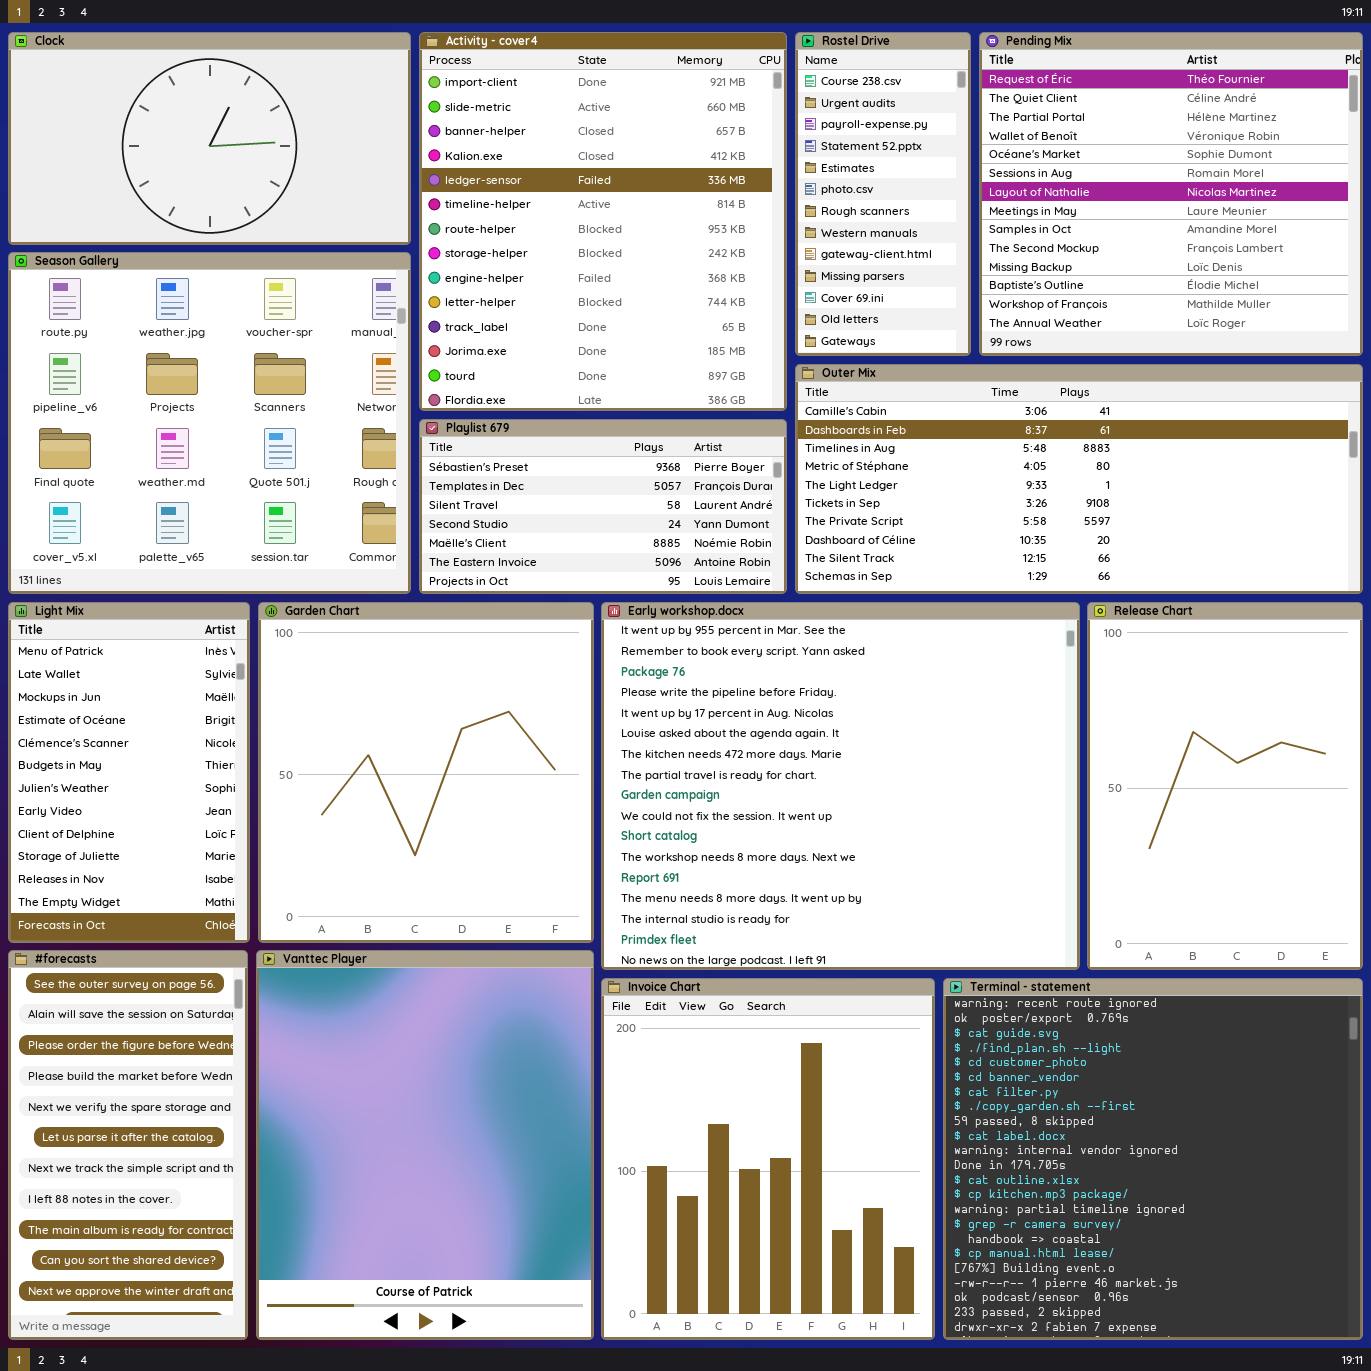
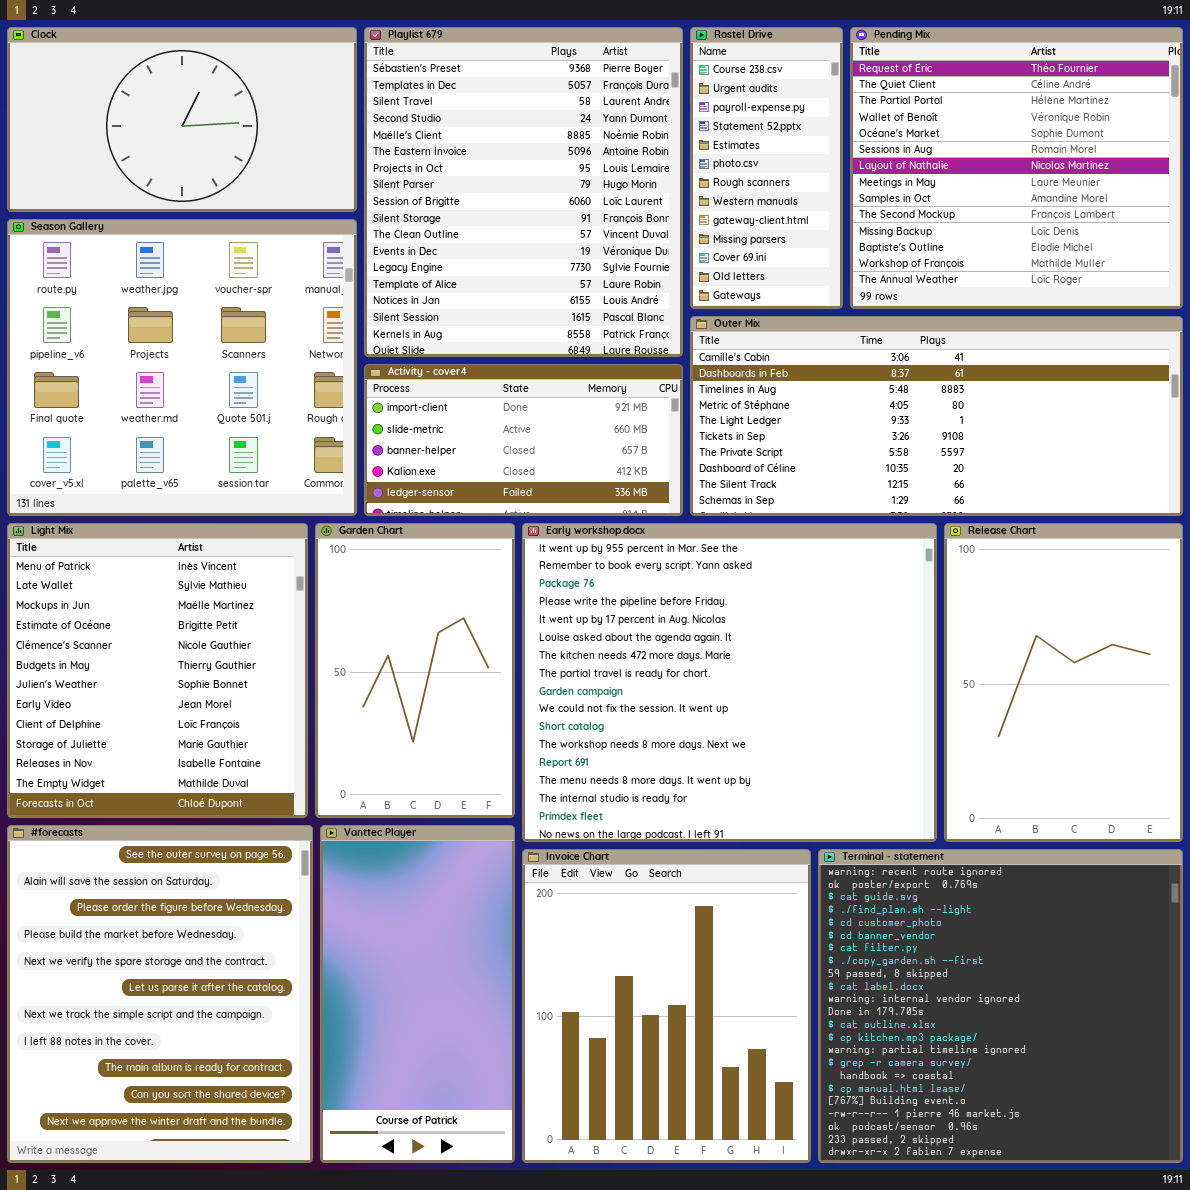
Activity - cover4: [419,32,787,411] -> [364,364,683,516], moved, resized
Playlist 679: [419,419,787,594] -> [364,27,683,357], moved, resized
Light Mix: [8,602,250,943] -> [7,523,308,818], resized
Garden Chart: [258,602,594,943] -> [315,523,515,818], resized
#forecasts: [8,950,248,1340] -> [7,825,313,1163], resized
Vanttec Player: [256,950,594,1340] -> [320,825,515,1163], resized

